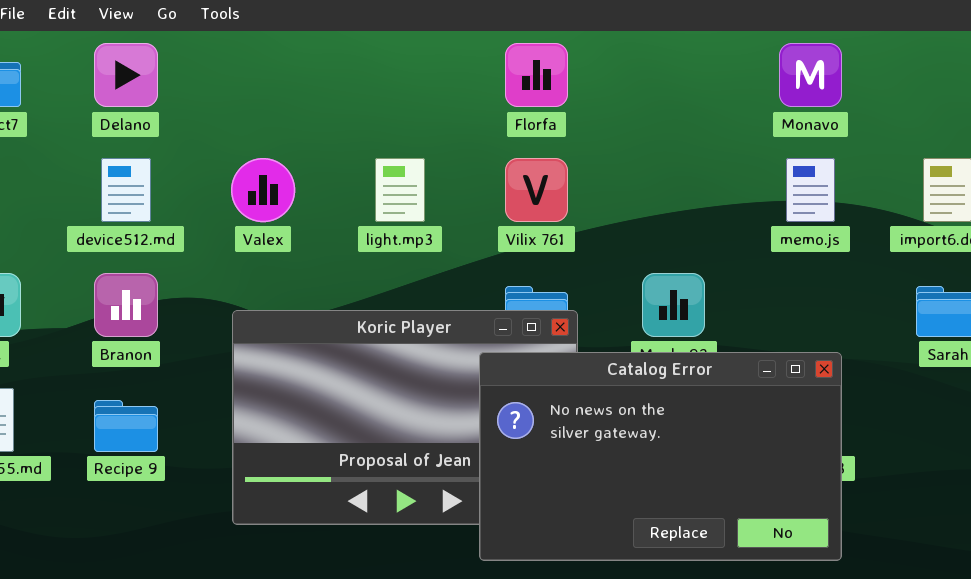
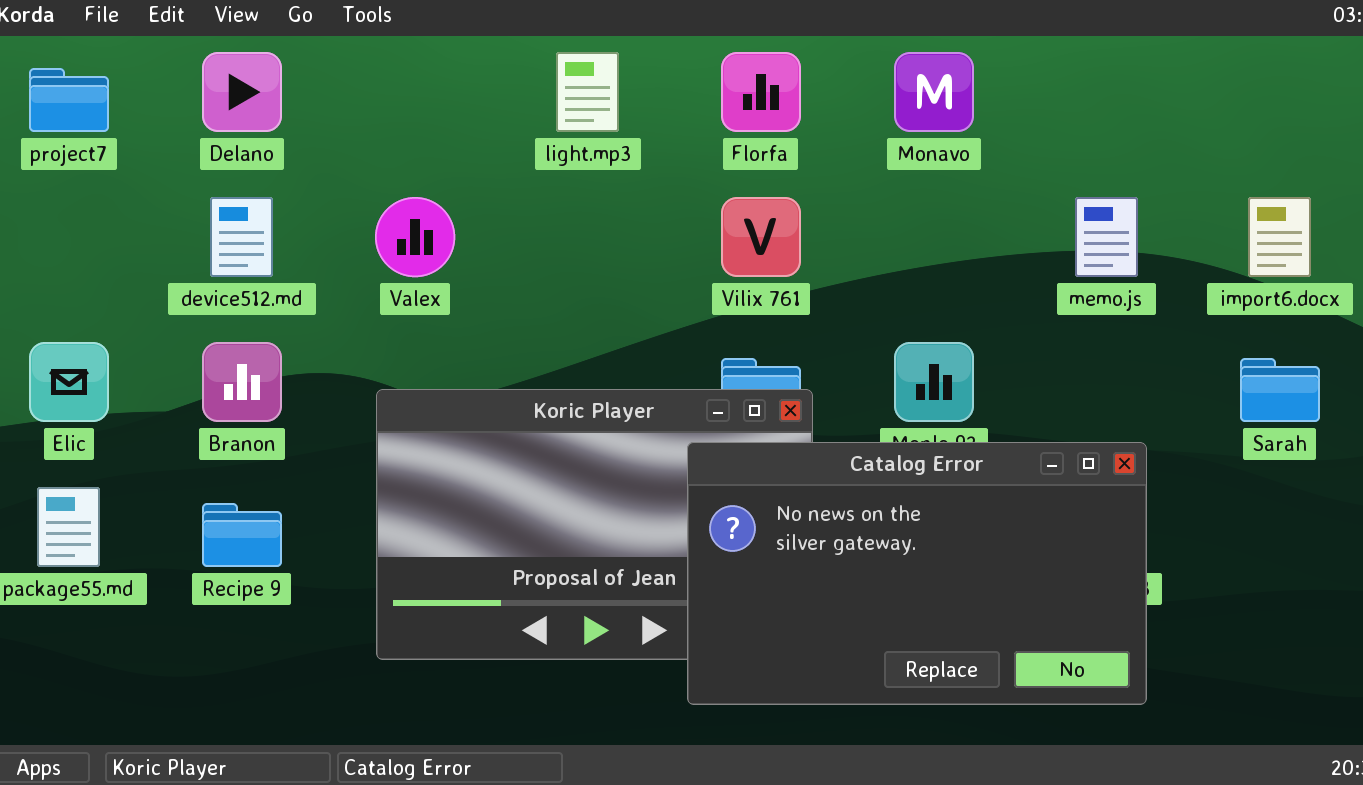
Monavo: [779,43,842,107] -> [894,52,974,132], moved
light.mp3: [375,158,425,222] -> [556,52,619,132], moved

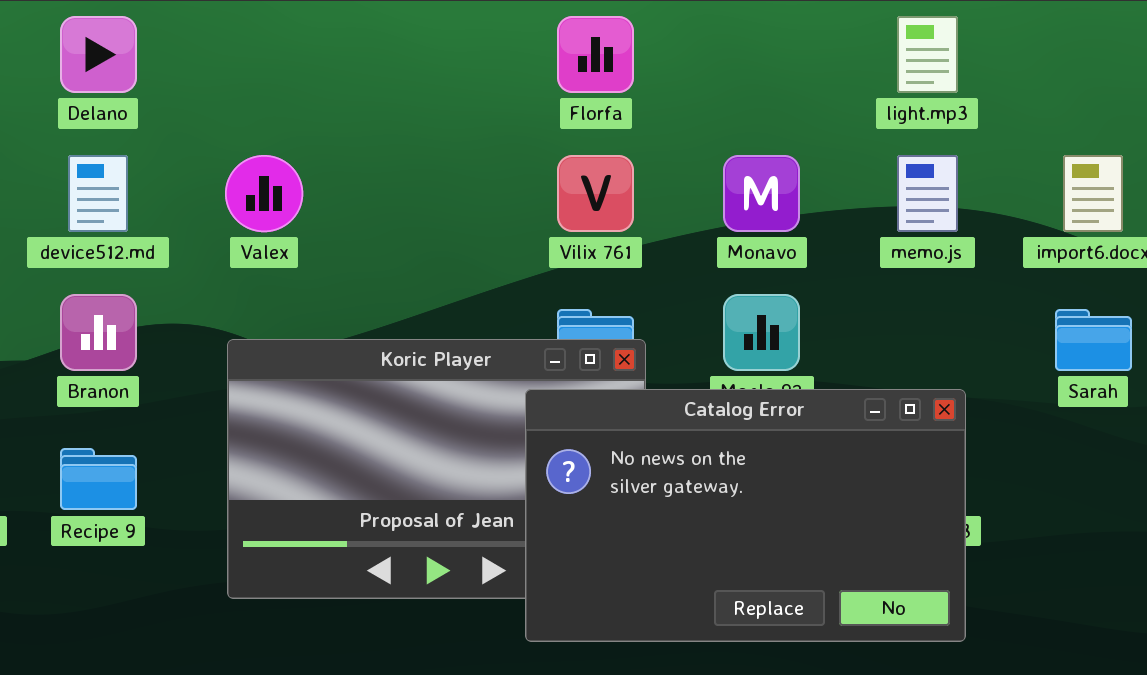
light.mp3: [556,52,619,132] -> [897,16,958,93], moved
Monavo: [894,52,974,132] -> [723,155,800,232], moved

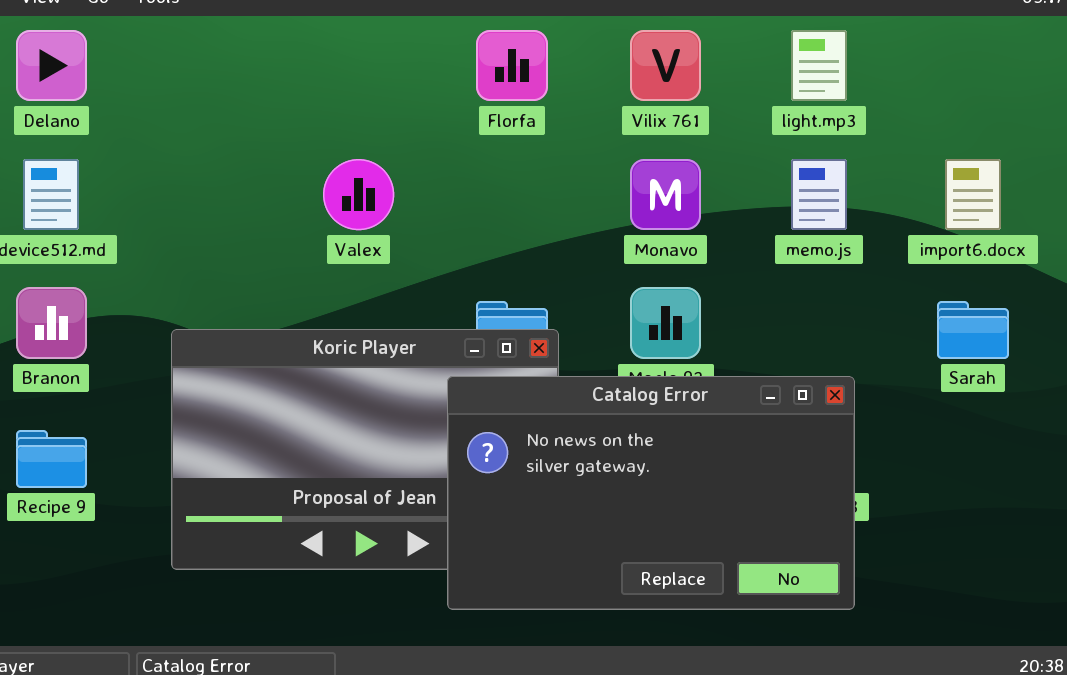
Valex: [225,155,303,232] -> [323,159,394,230], moved
Vilix 761: [557,155,634,232] -> [630,30,701,101], moved

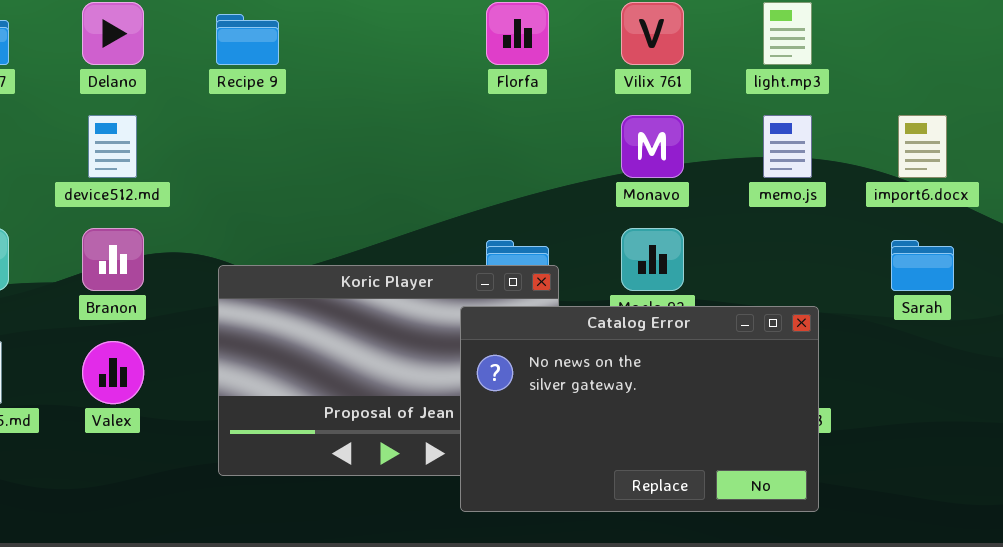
Valex: [323,159,394,230] -> [82,341,144,404], moved
Recipe 9: [16,430,87,488] -> [216,14,279,65], moved

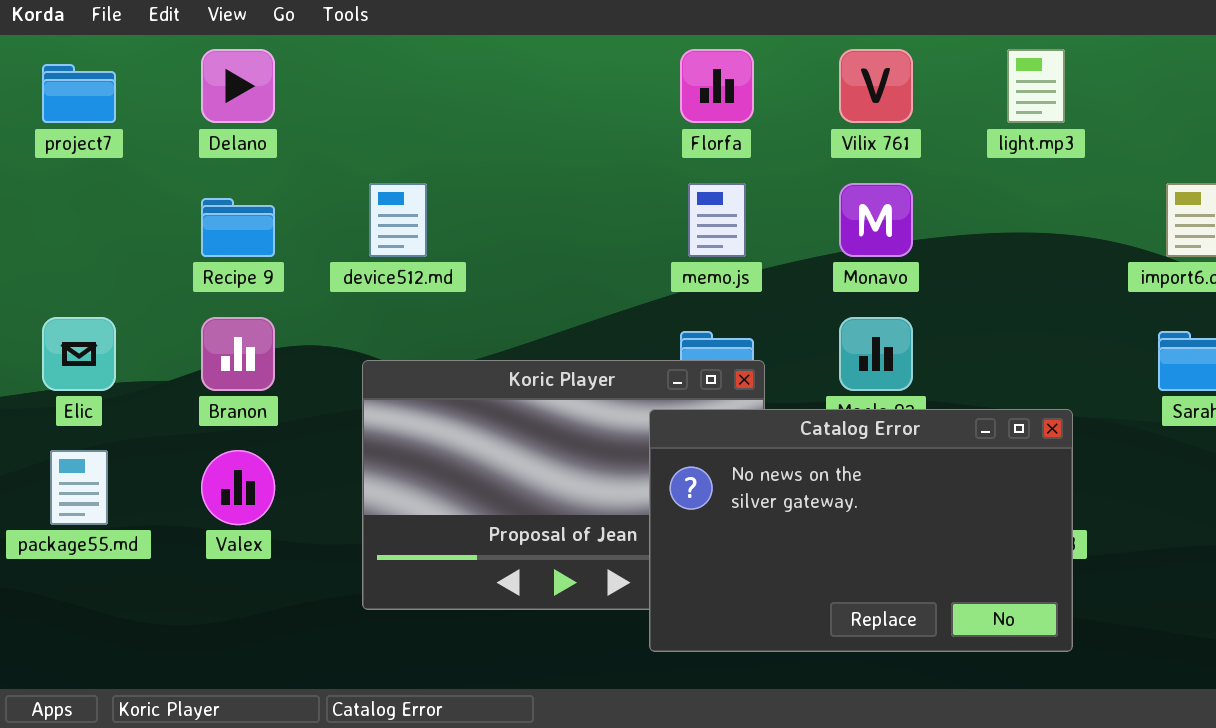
Recipe 9: [216,14,279,65] -> [201,198,275,257], moved
device512.md: [88,115,137,178] -> [369,183,427,257], moved
memo.js: [763,115,812,178] -> [688,183,746,257], moved

